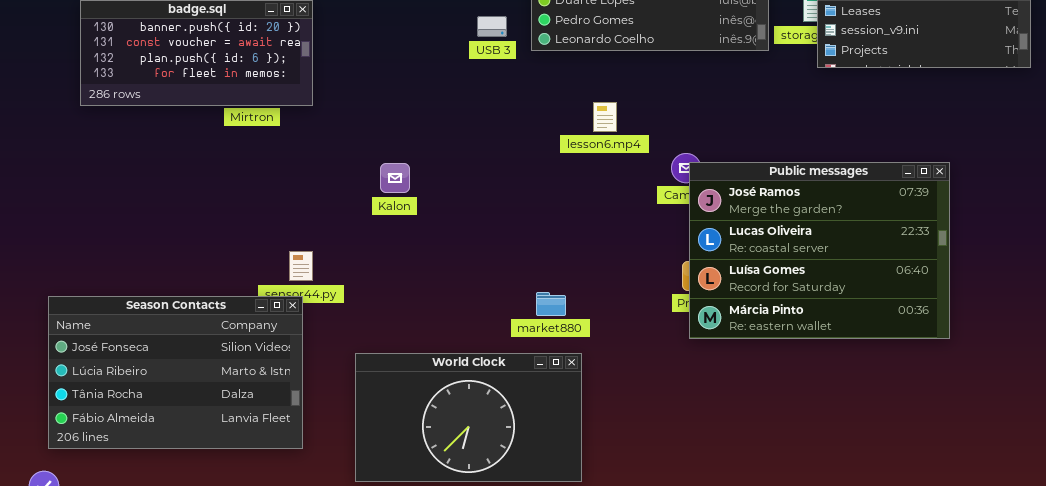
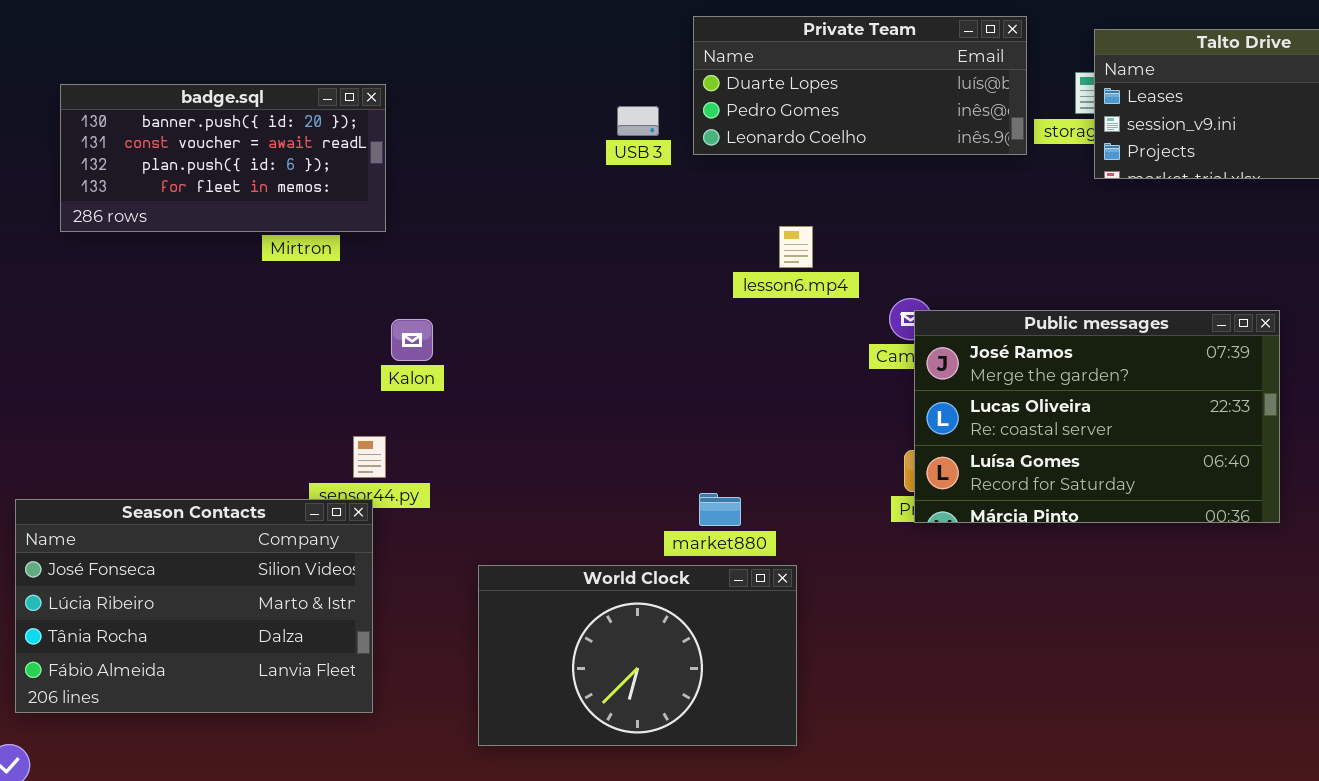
Public messages: [689,162,950,339] -> [914,310,1280,523], resized
Kalon: [380,163,410,193] -> [391,319,433,361], moved
World Clock: [355,353,582,482] -> [478,565,797,746], moved

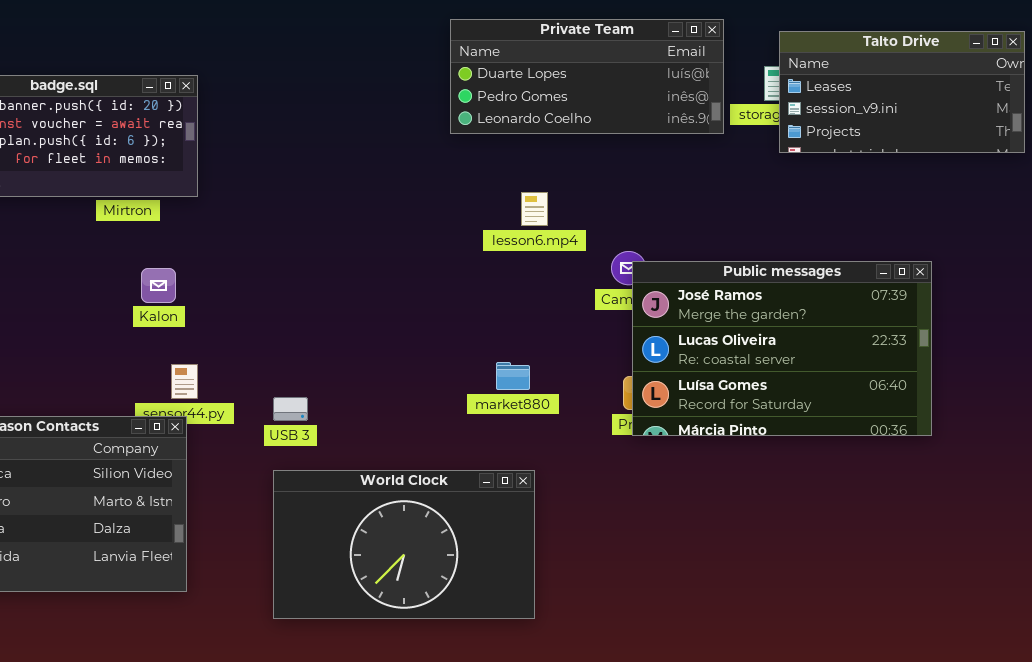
USB 3: [617,106,659,136] -> [273,397,308,421], moved
Kalon: [391,319,433,361] -> [141,268,176,303], moved
market880: [699,493,741,526] -> [496,362,530,390], moved

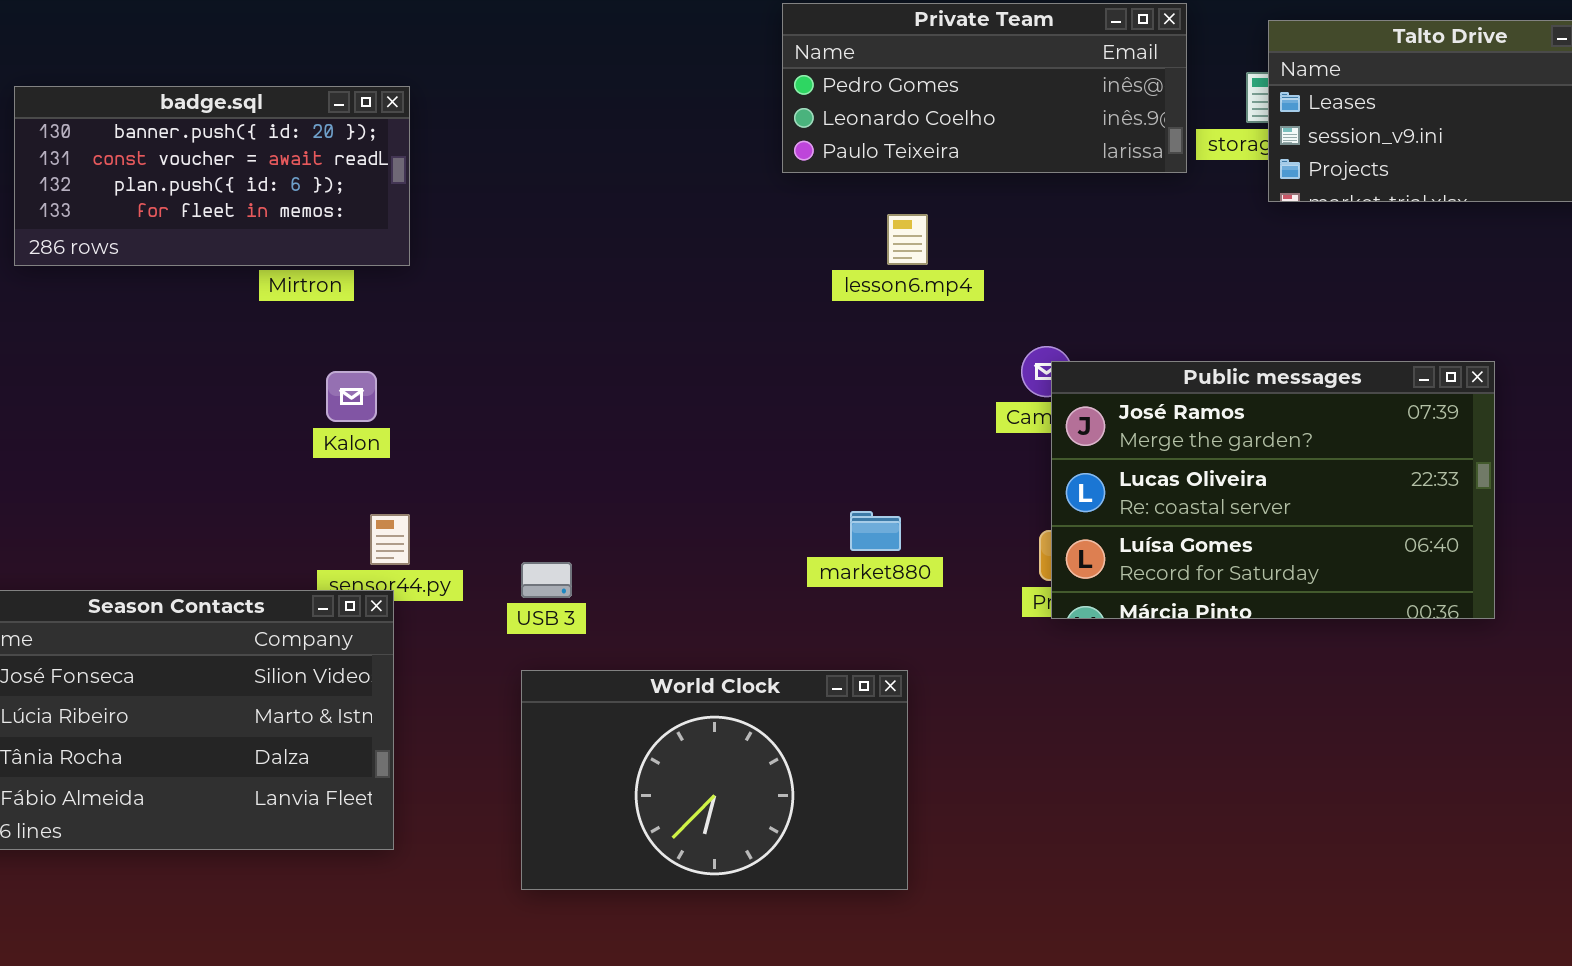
Private Team: [450,19,724,134] -> [782,3,1187,173], scrolled down 1 row
lesson6.mp4: [521,192,548,226] -> [887,214,928,265], moved

